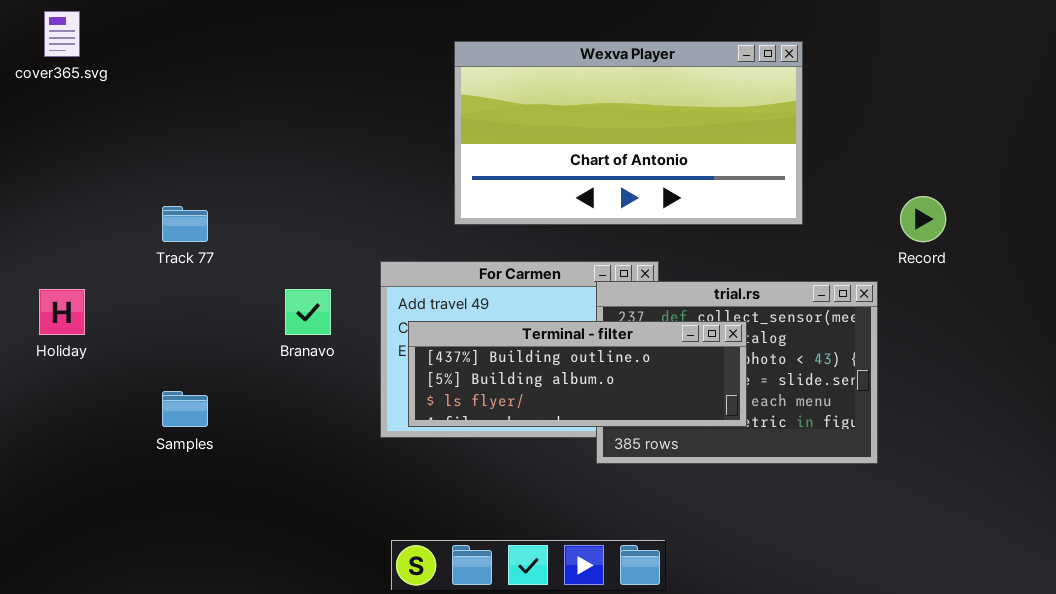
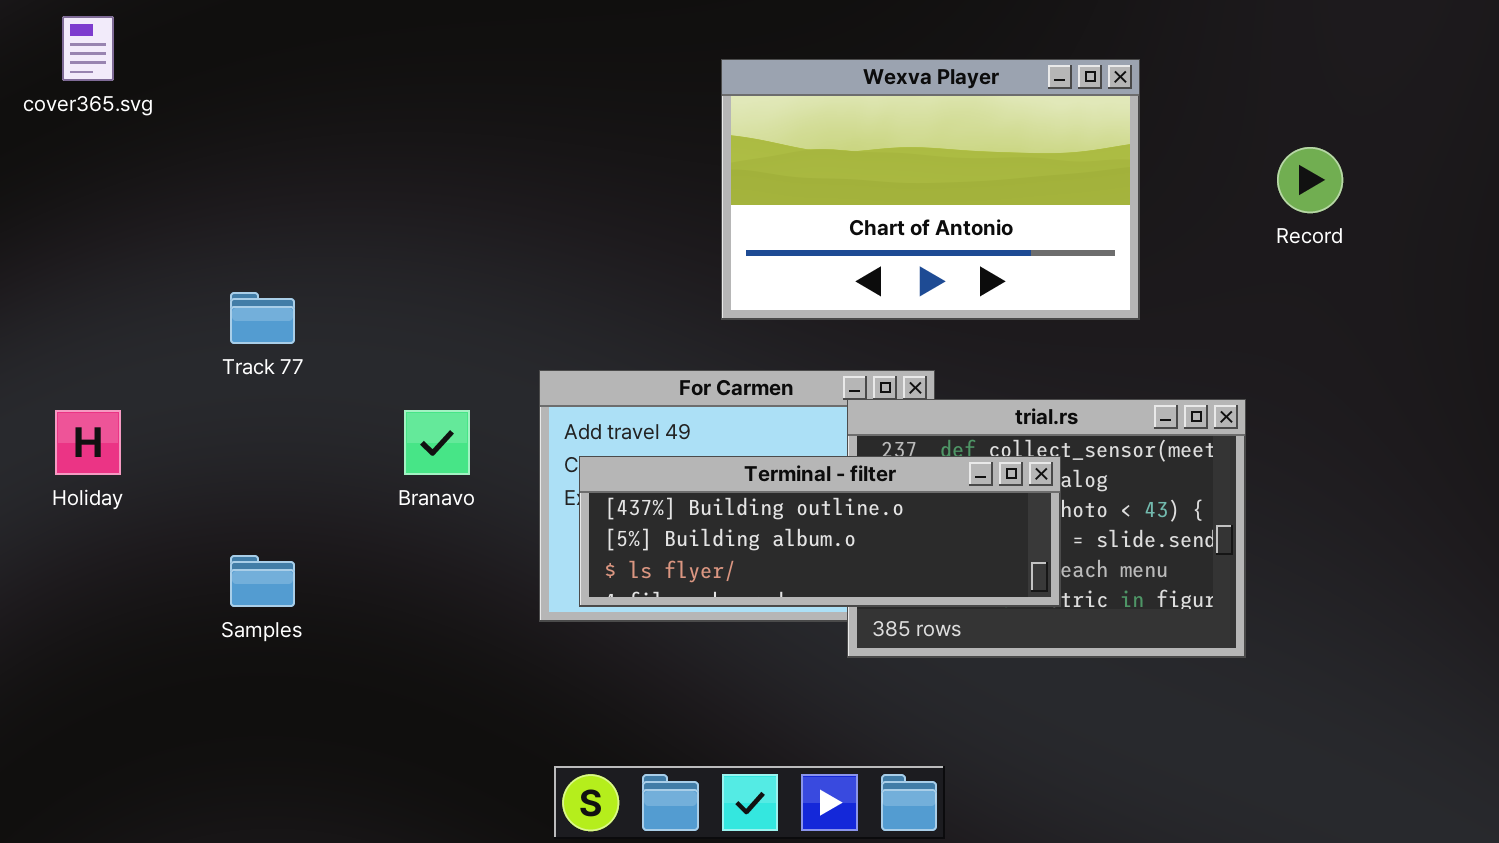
Wexva Player: [454,41,803,225] -> [721,59,1140,320], resized
Record: [900,196,946,242] -> [1277,147,1343,213], moved

